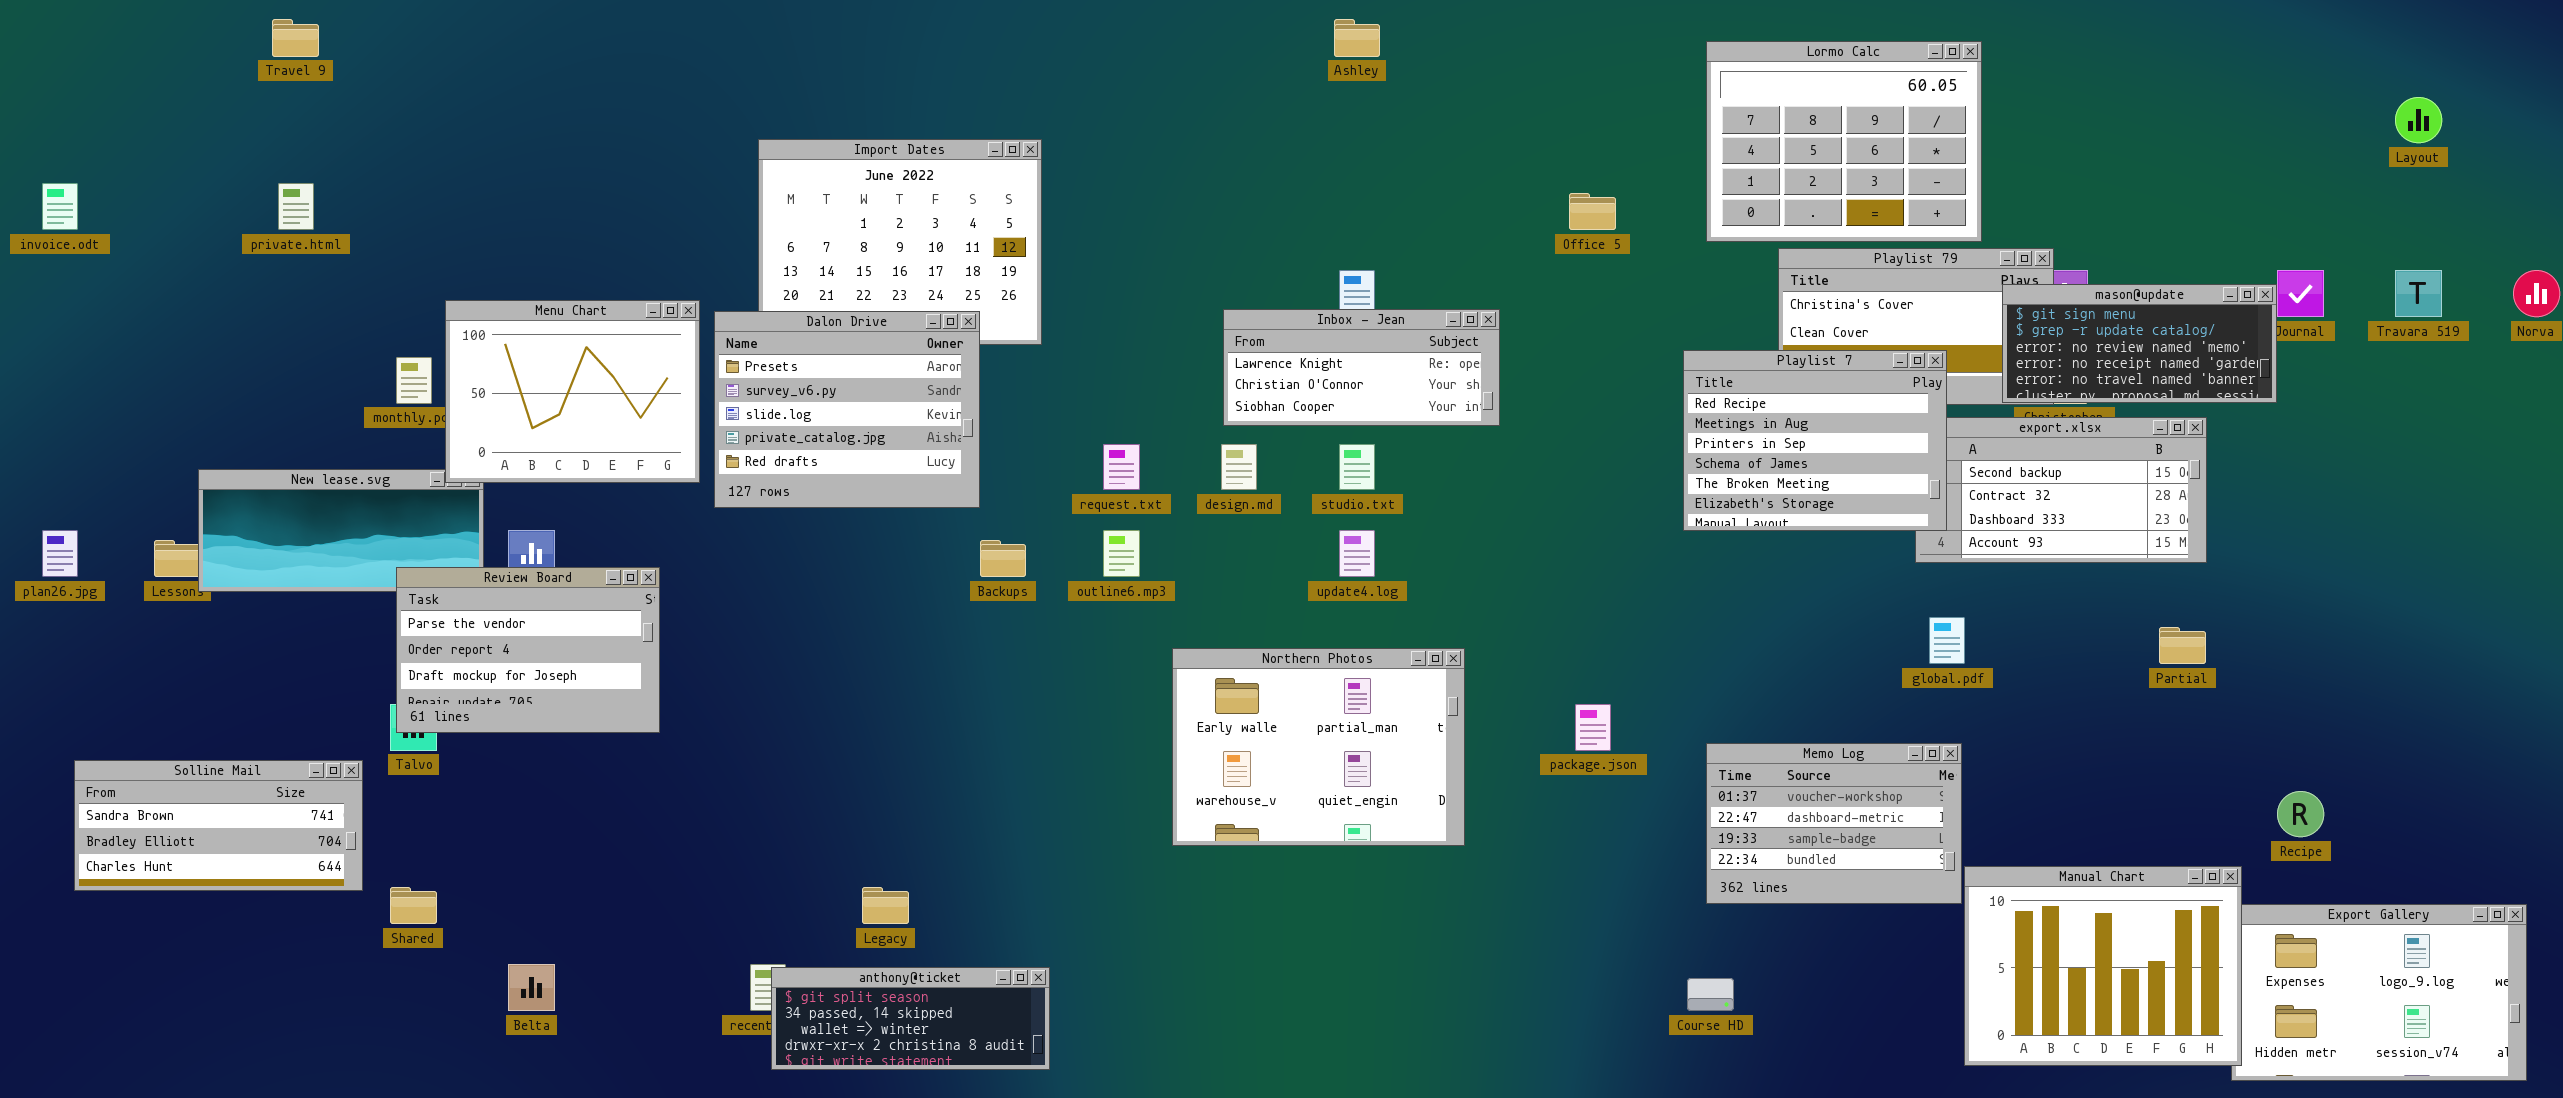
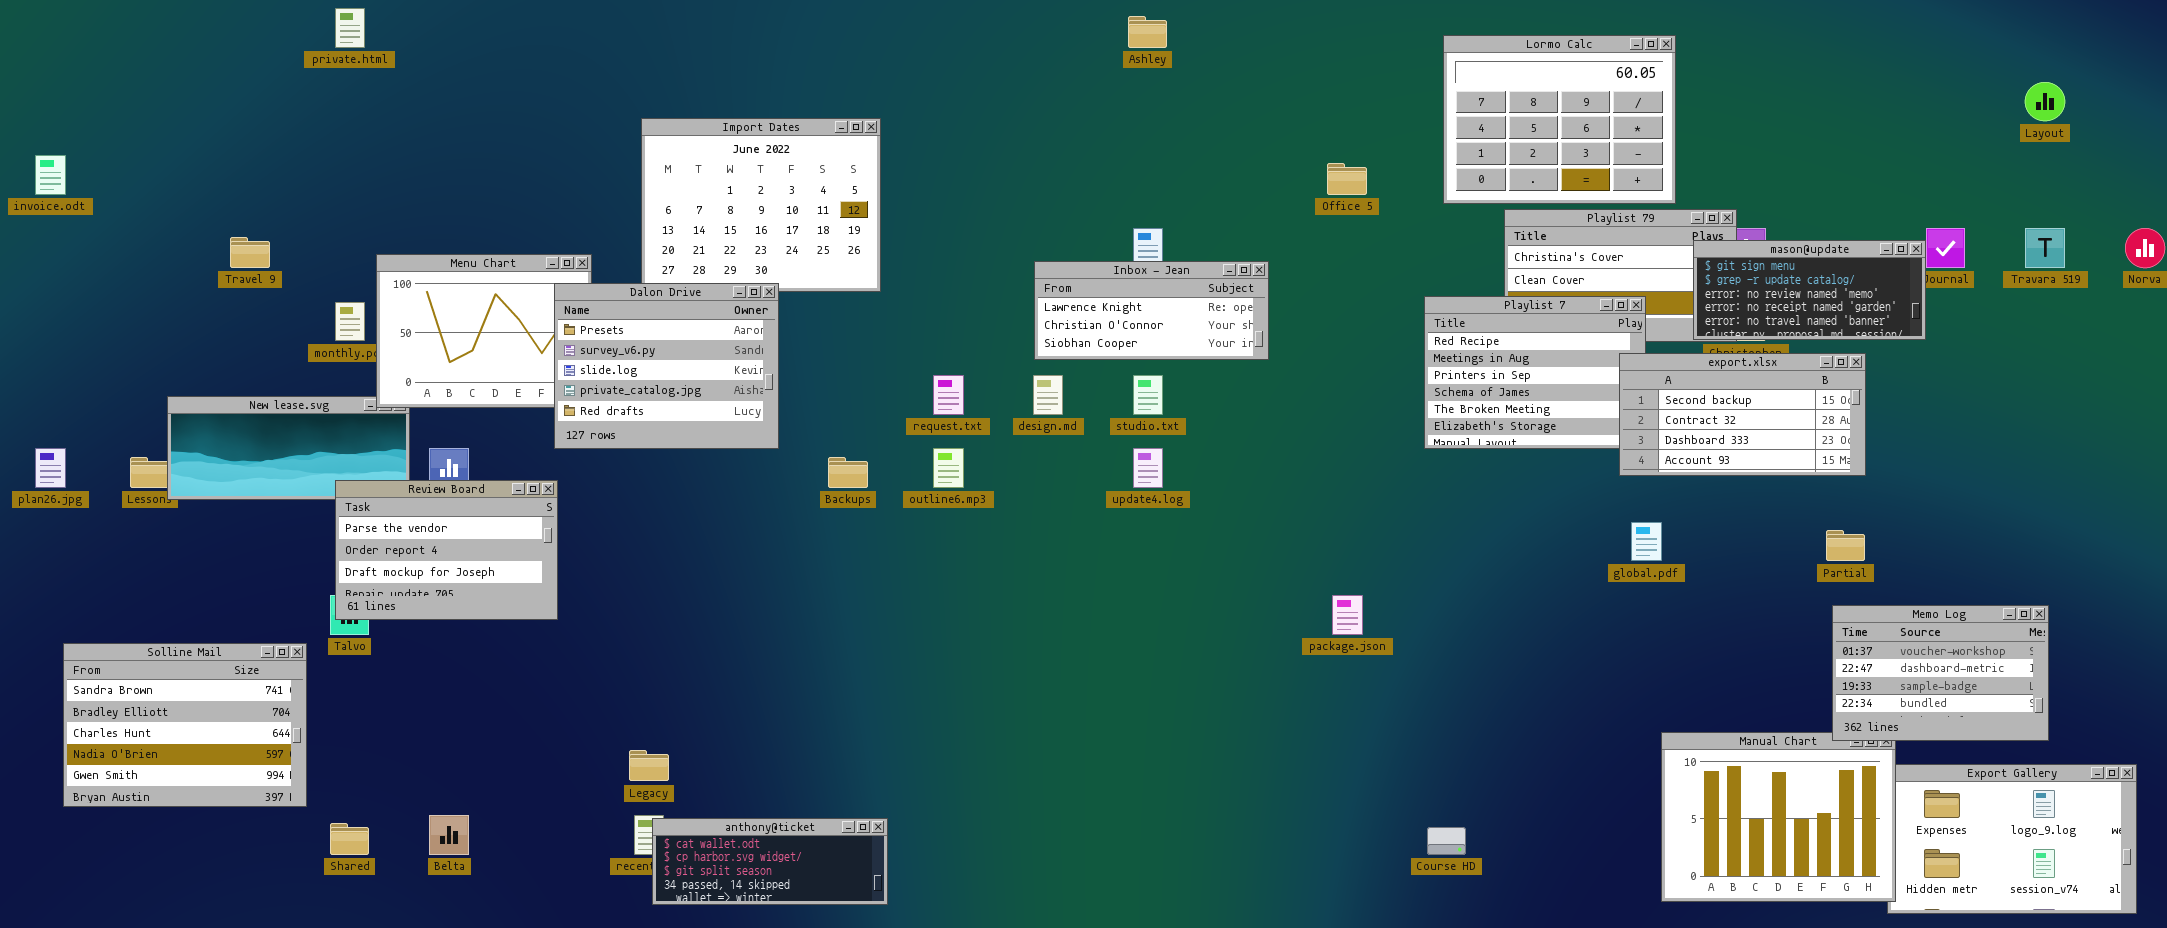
Travel 9: [272,19,319,57] -> [230,237,270,268], moved
private.html: [278,183,314,230] -> [335,8,365,48], moved
Dalon Drive: [714,311,980,508] -> [554,283,779,449], moved
export.xlsx: [1915,417,2207,563] -> [1619,353,1866,476], raised
Northern Photos: [1172,648,1465,846] -> none, closed
Memo Log: [1706,743,1962,904] -> [1832,605,2049,741], moved
Solline Mail: [74,760,363,891] -> [63,643,307,807], resized
Shared: [390,887,437,924] -> [330,823,369,855], moved
Legacy: [862,887,909,924] -> [629,750,669,781], moved
anthony@ticket: [771,967,1050,1070] -> [652,818,888,905], scrolled up 2 rows

